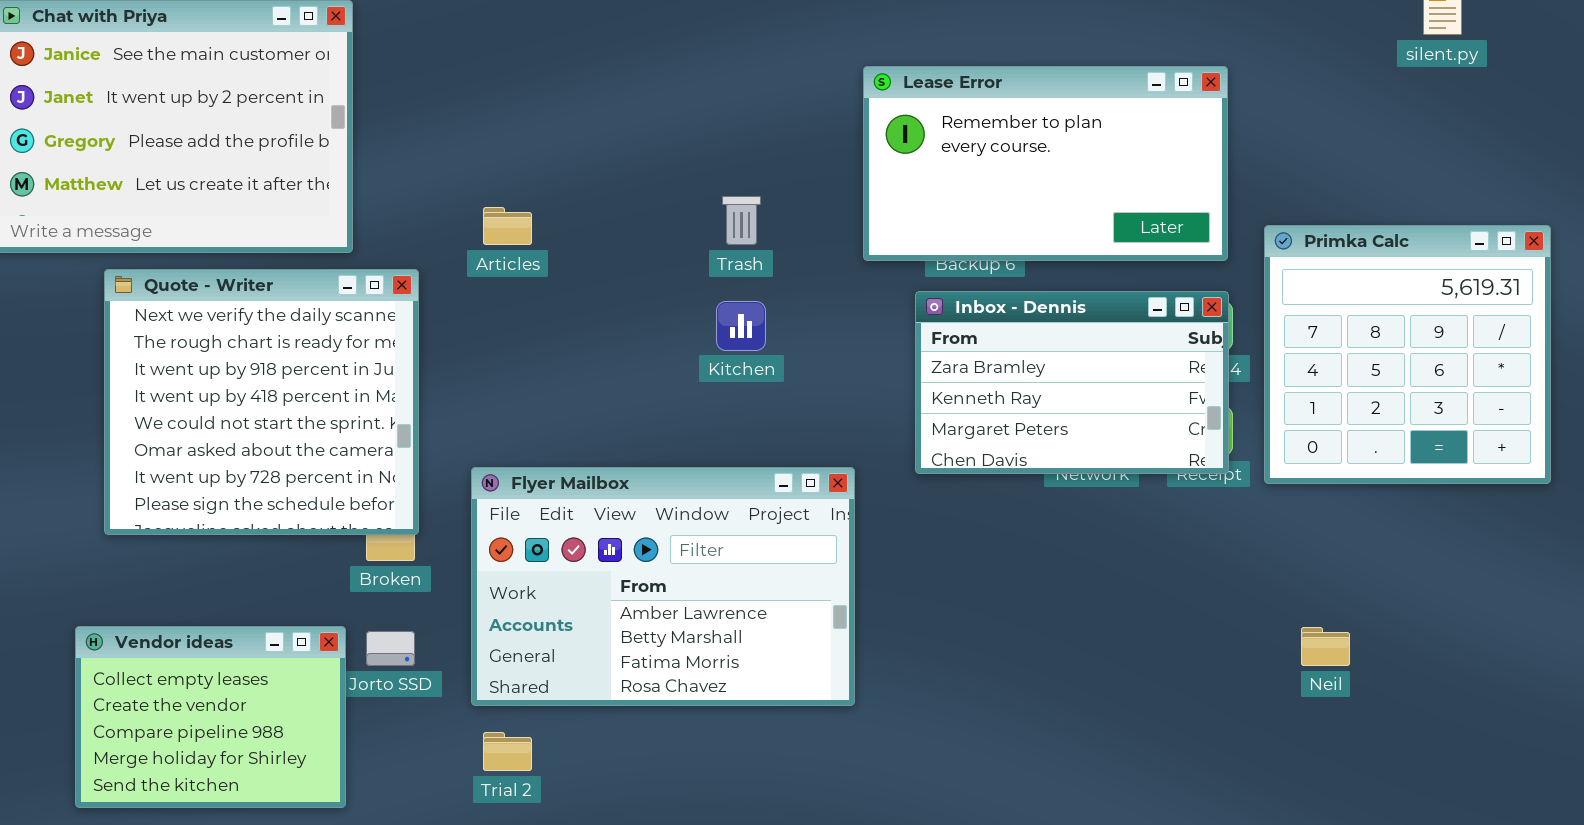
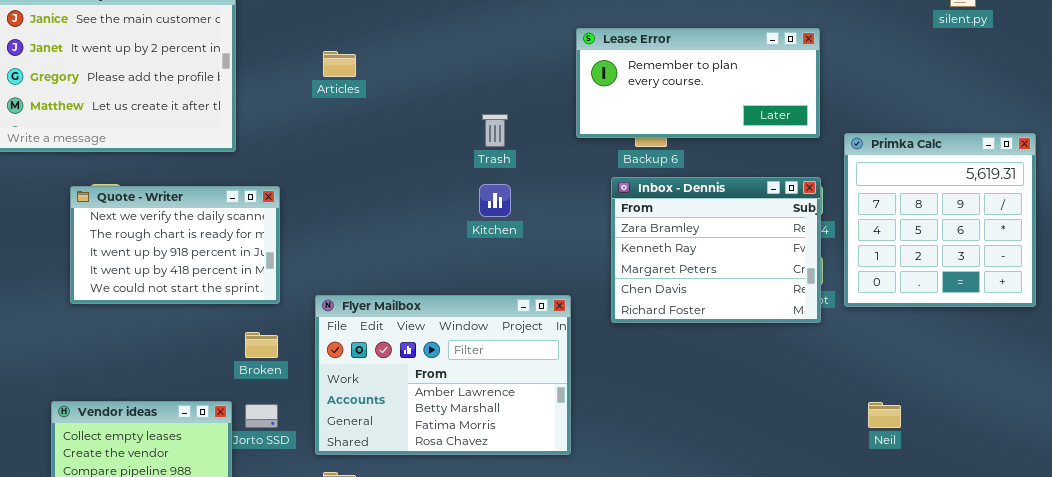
Lease Error: [863,66,1228,261] -> [576,28,820,138], resized
Articles: [483,207,532,245] -> [323,51,356,77], moved
Quote - Writer: [104,269,419,535] -> [70,186,280,304], moved, resized
Inbox - Dennis: [915,291,1229,474] -> [611,177,821,323], resized

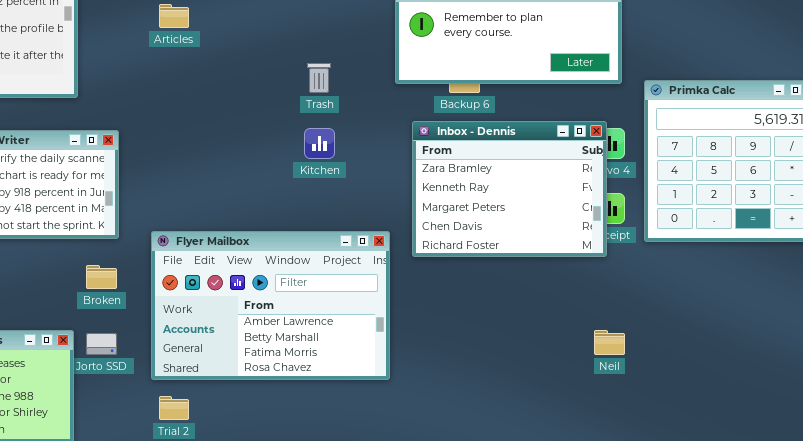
Inbox - Dennis: [611,177,821,323] -> [412,121,607,257], moved
Neil: [868,402,901,428] -> [594,330,625,355], moved

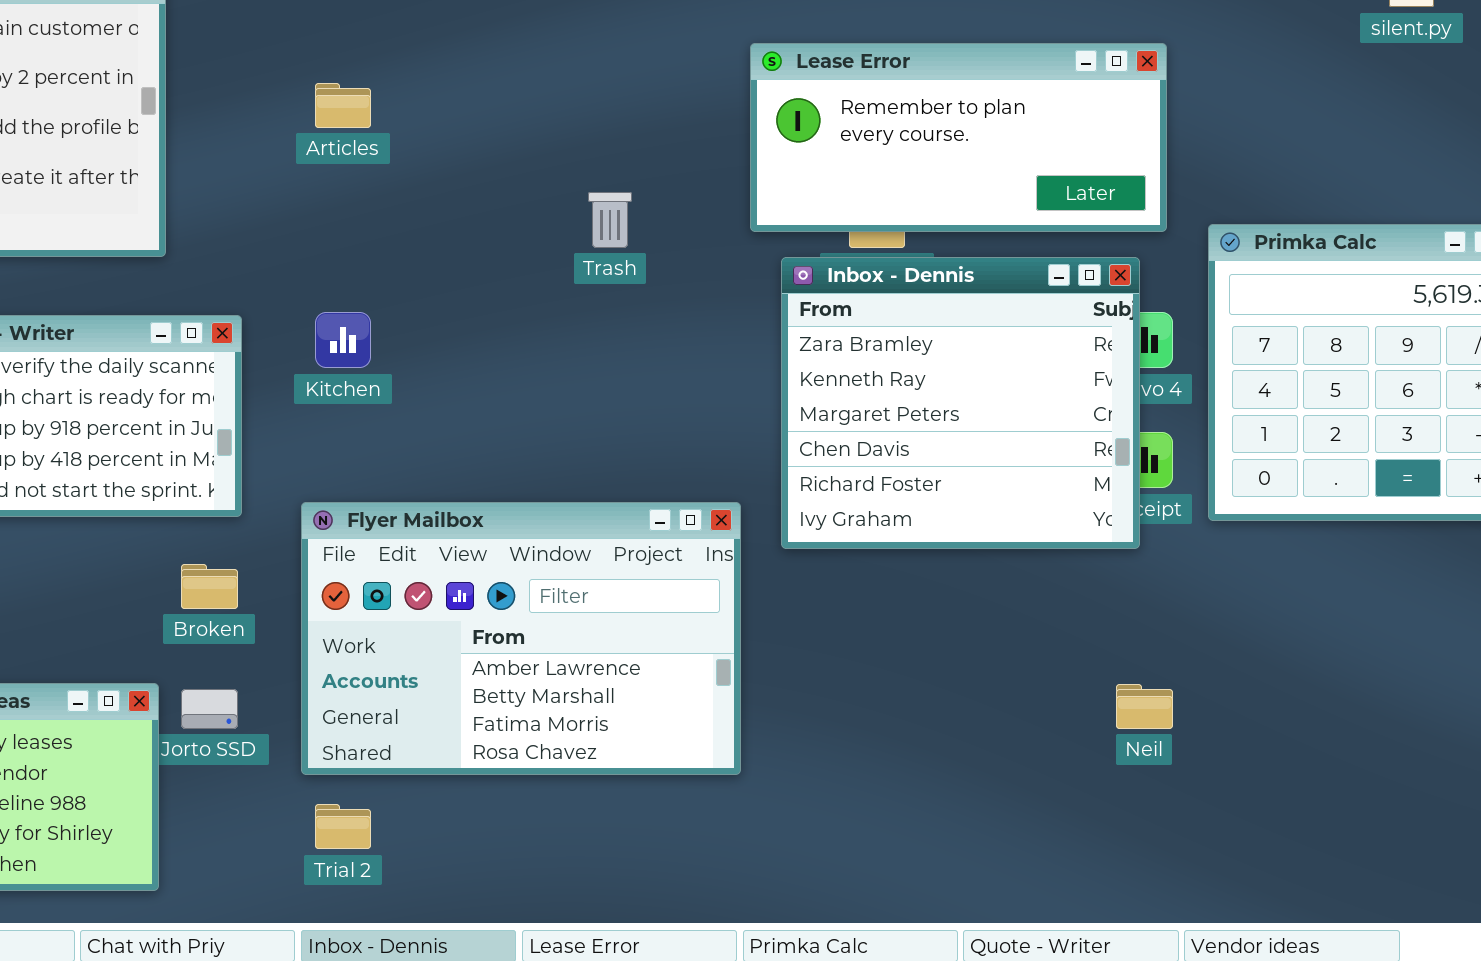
Inbox - Dennis: [412,121,607,257] -> [781,257,1140,549], resized
Kitchen: [304,128,335,159] -> [315,312,371,368], moved

